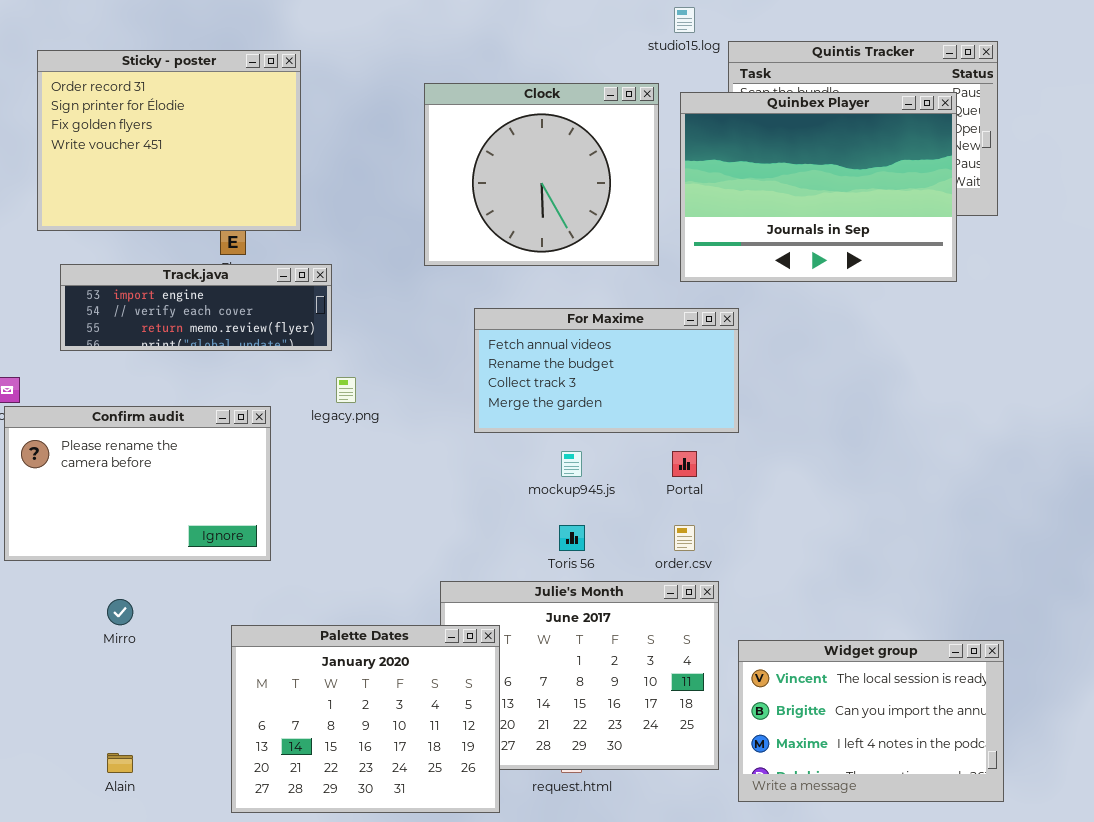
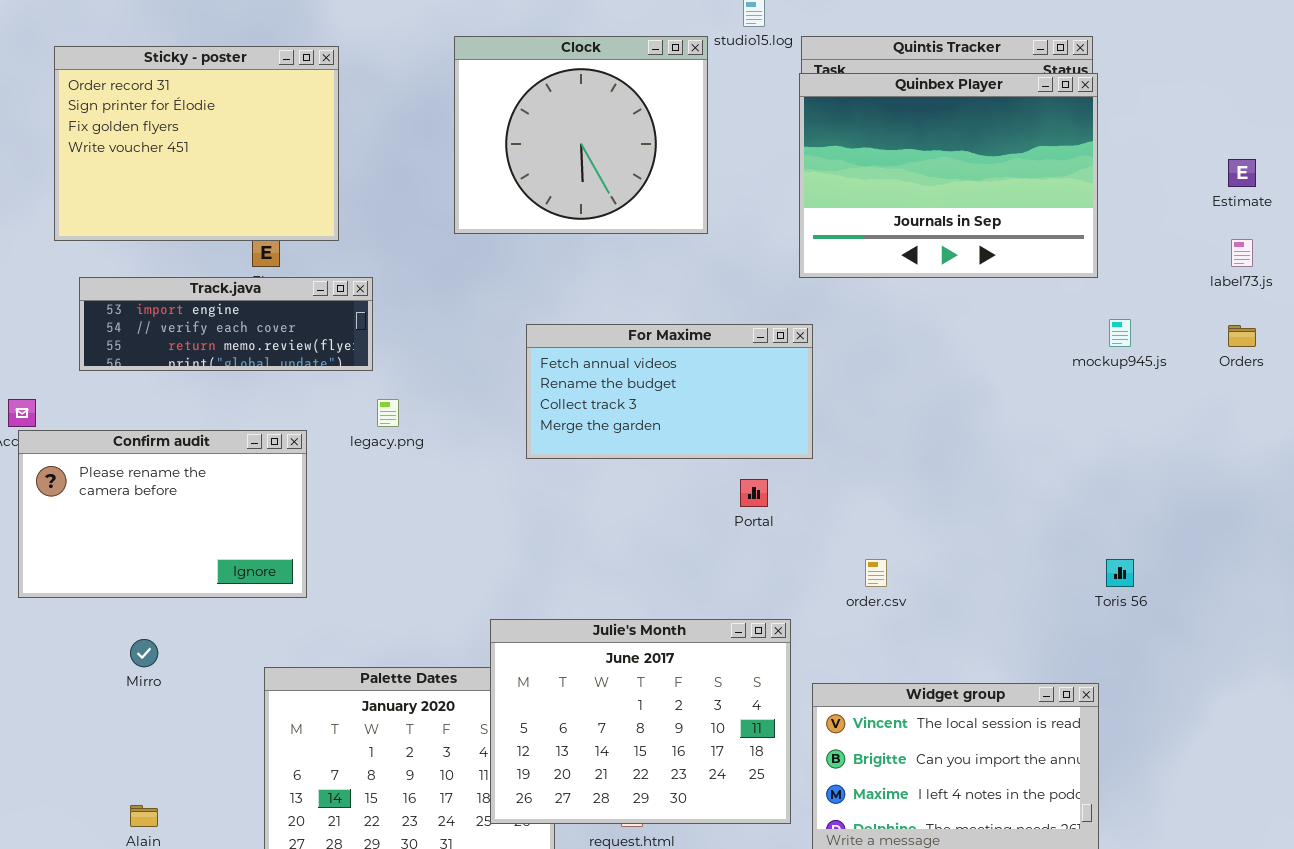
Clock: [424,83,659,266] -> [454,36,708,234], moved
Quinbex Player: [680,92,957,282] -> [799,73,1098,278], moved
mockup945.js: [561,451,582,477] -> [1109,319,1131,347], moved
Toris 56: [559,525,585,551] -> [1106,559,1134,587], moved
order.csv: [674,525,695,551] -> [865,559,887,587], moved
Julie's Month: [440,581,719,770] -> [490,619,791,824], raised

